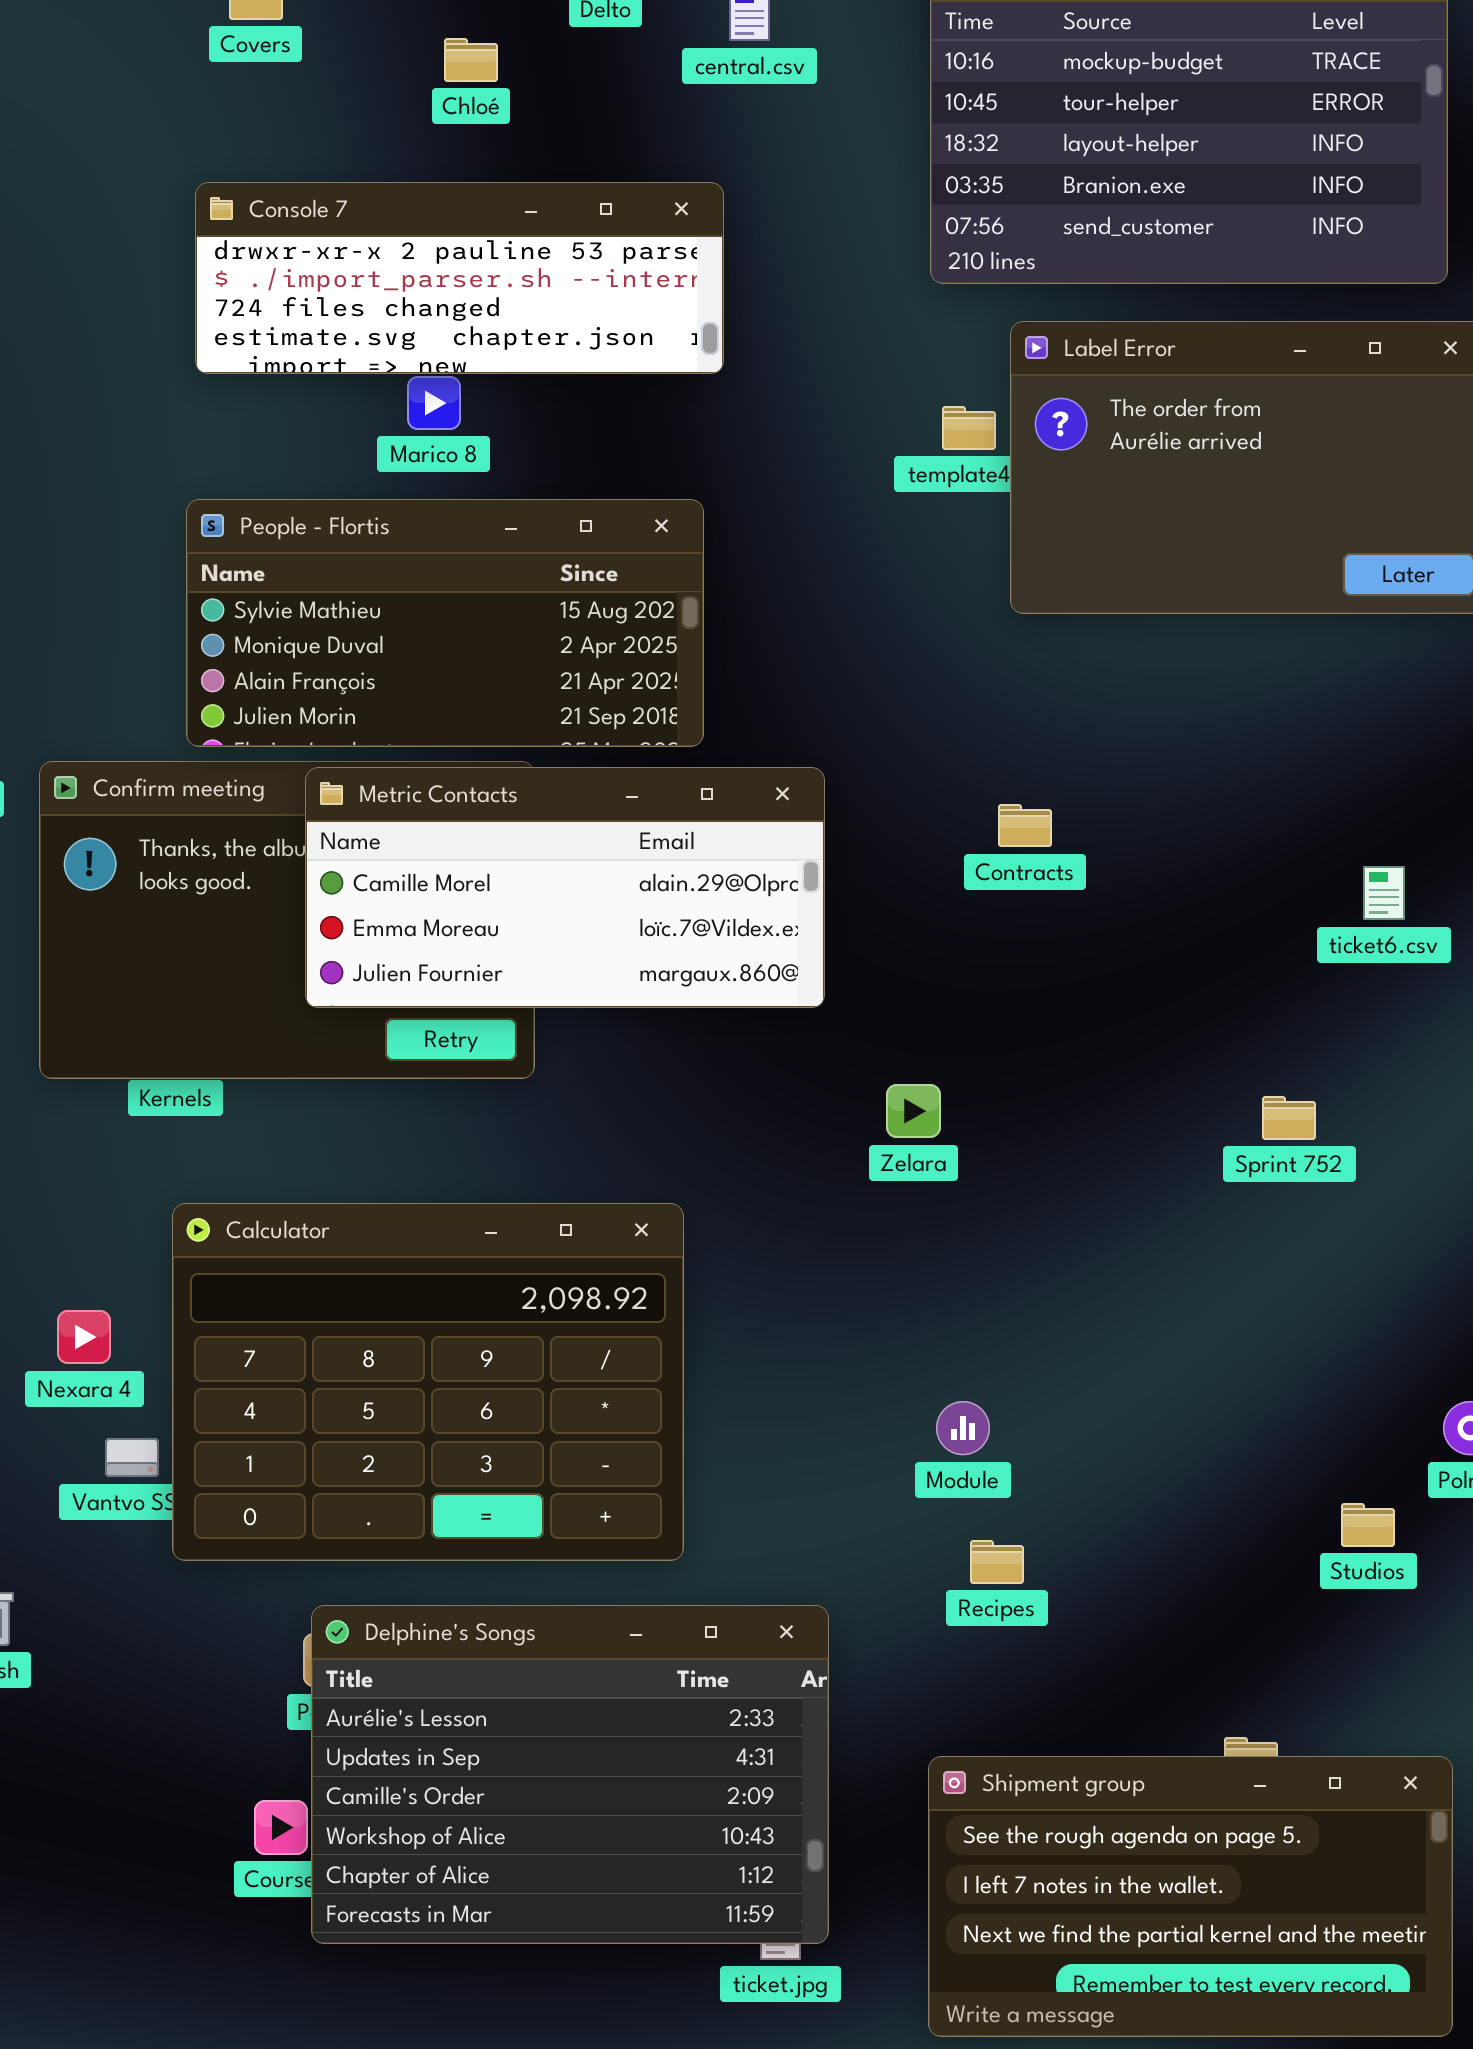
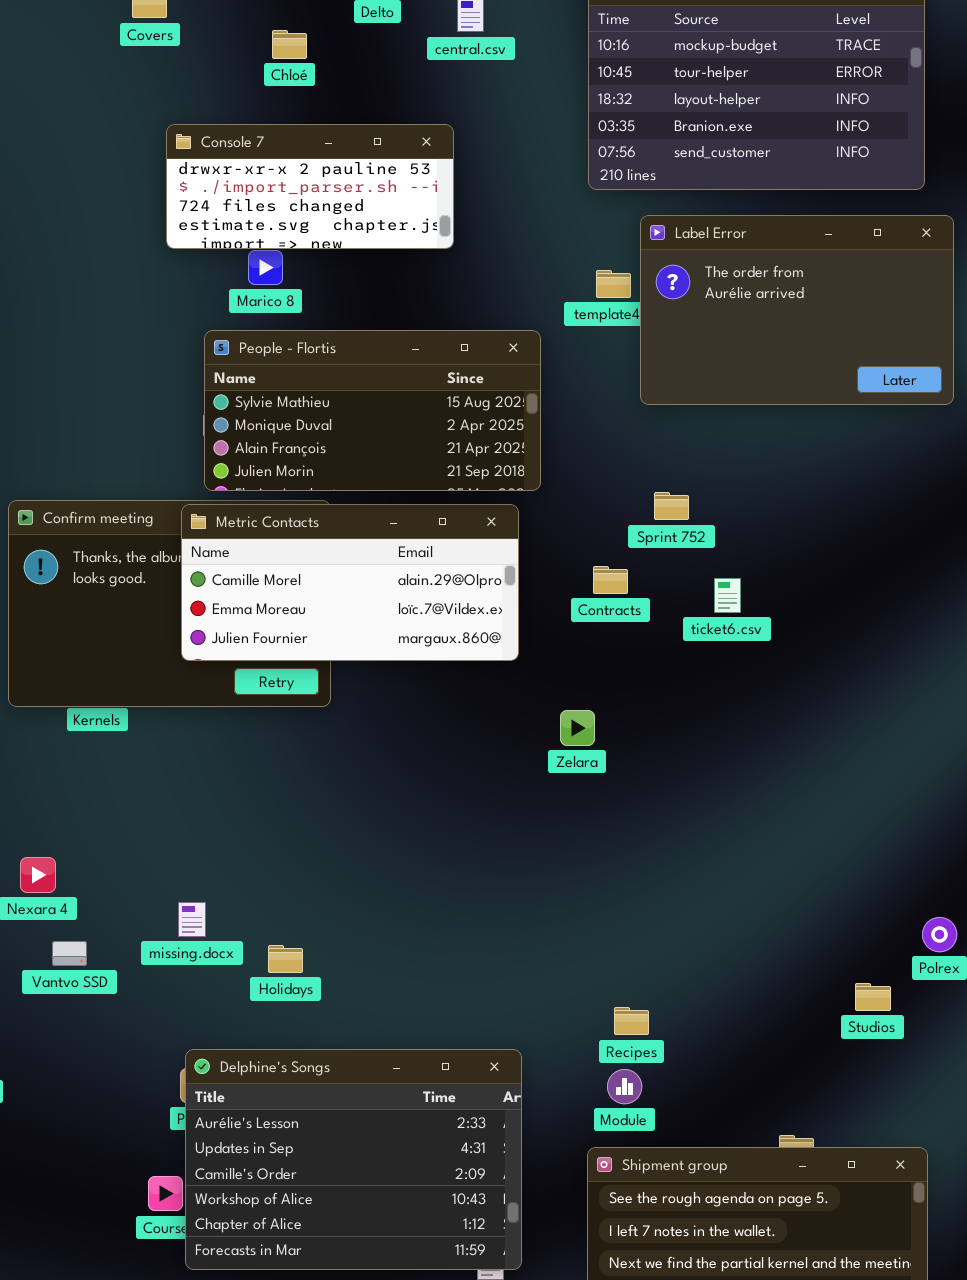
Console 7: [195,182,724,374] -> [166,124,454,249], resized
People - Flortis: [186,499,704,747] -> [204,330,541,491], moved
Contracts: [998,804,1052,847] -> [593,566,628,594], moved
ticket6.csv: [1363,866,1405,920] -> [714,578,741,613], moved
Sprint 752: [1262,1096,1316,1140] -> [654,492,689,520], moved
Calculator: [172,1203,684,1561] -> none, closed
Module: [936,1401,990,1455] -> [607,1069,642,1104], moved

